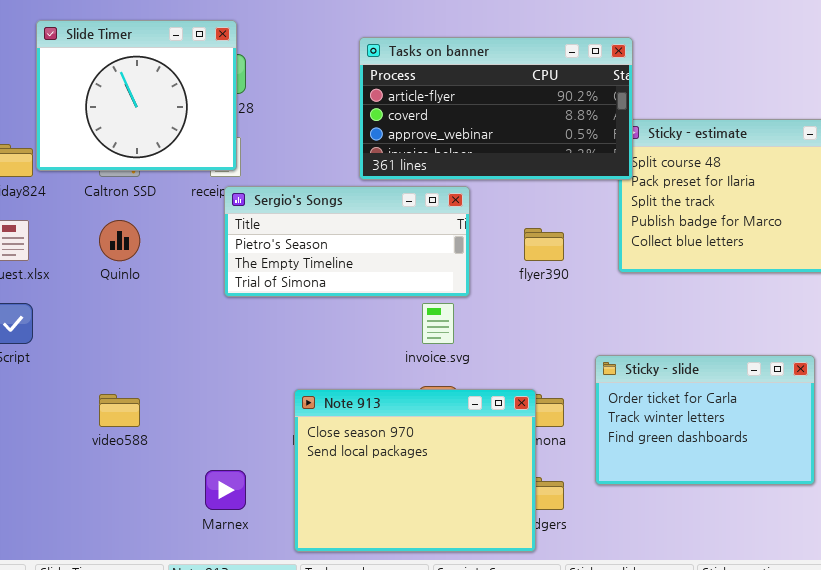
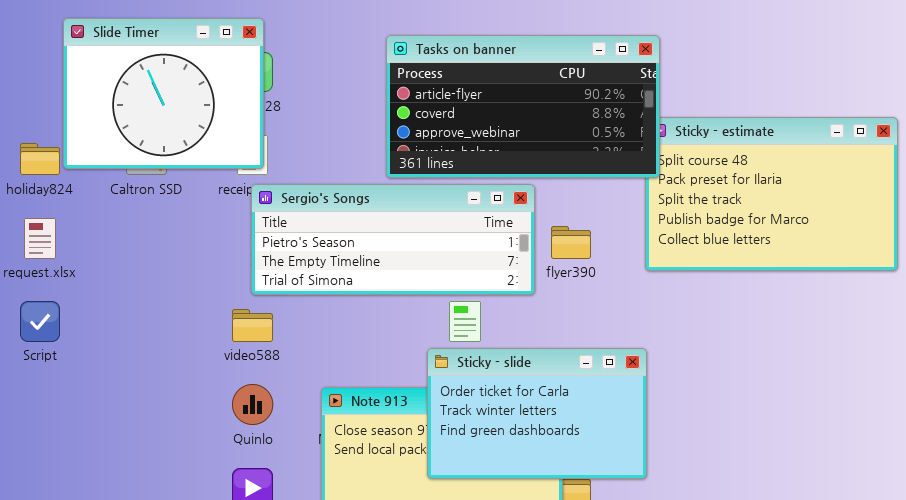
Sergio's Songs: [224,186,470,297] -> [251,184,535,295], resized
Quinlo: [99,220,140,261] -> [232,384,273,425], moved
Sticky - slide: [595,355,815,485] -> [427,348,647,479], moved
video588: [99,394,140,427] -> [232,309,273,342], moved

